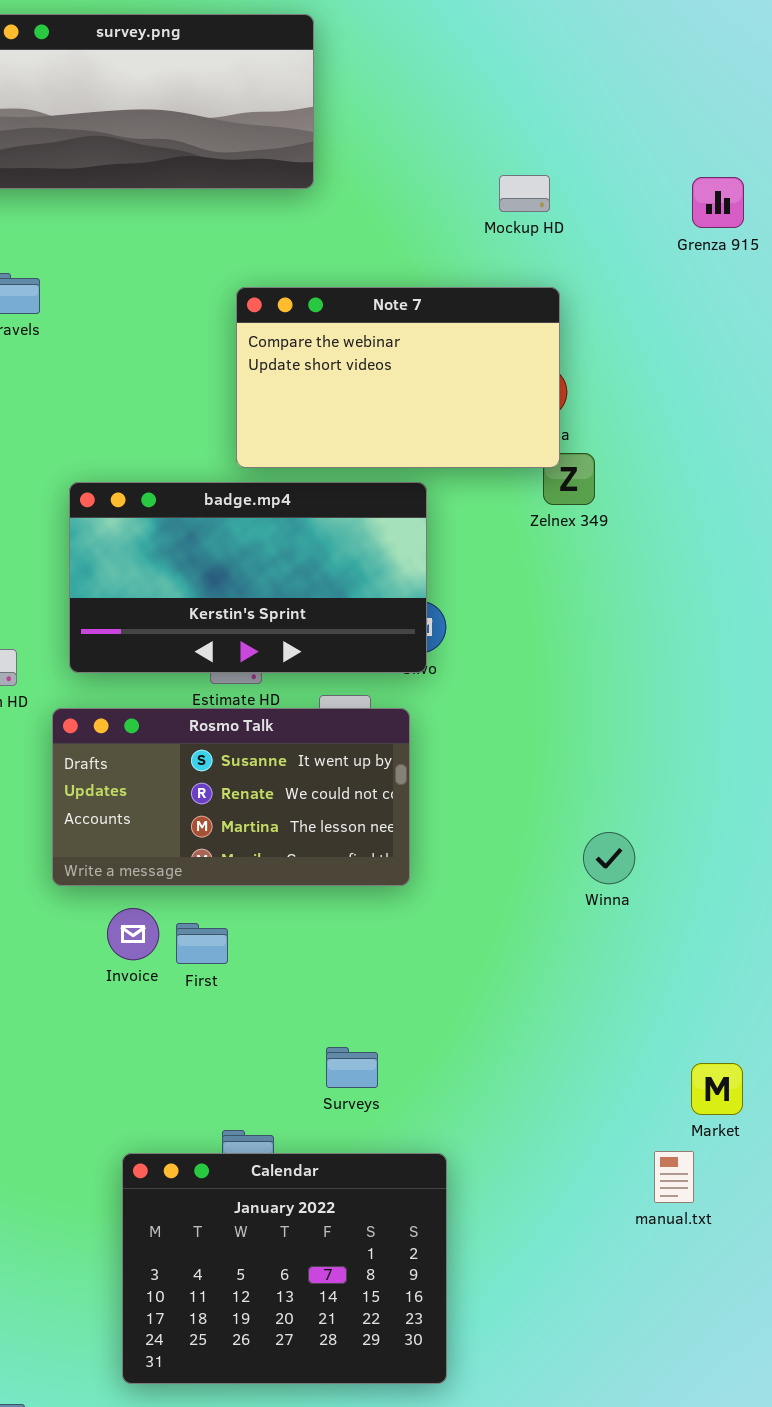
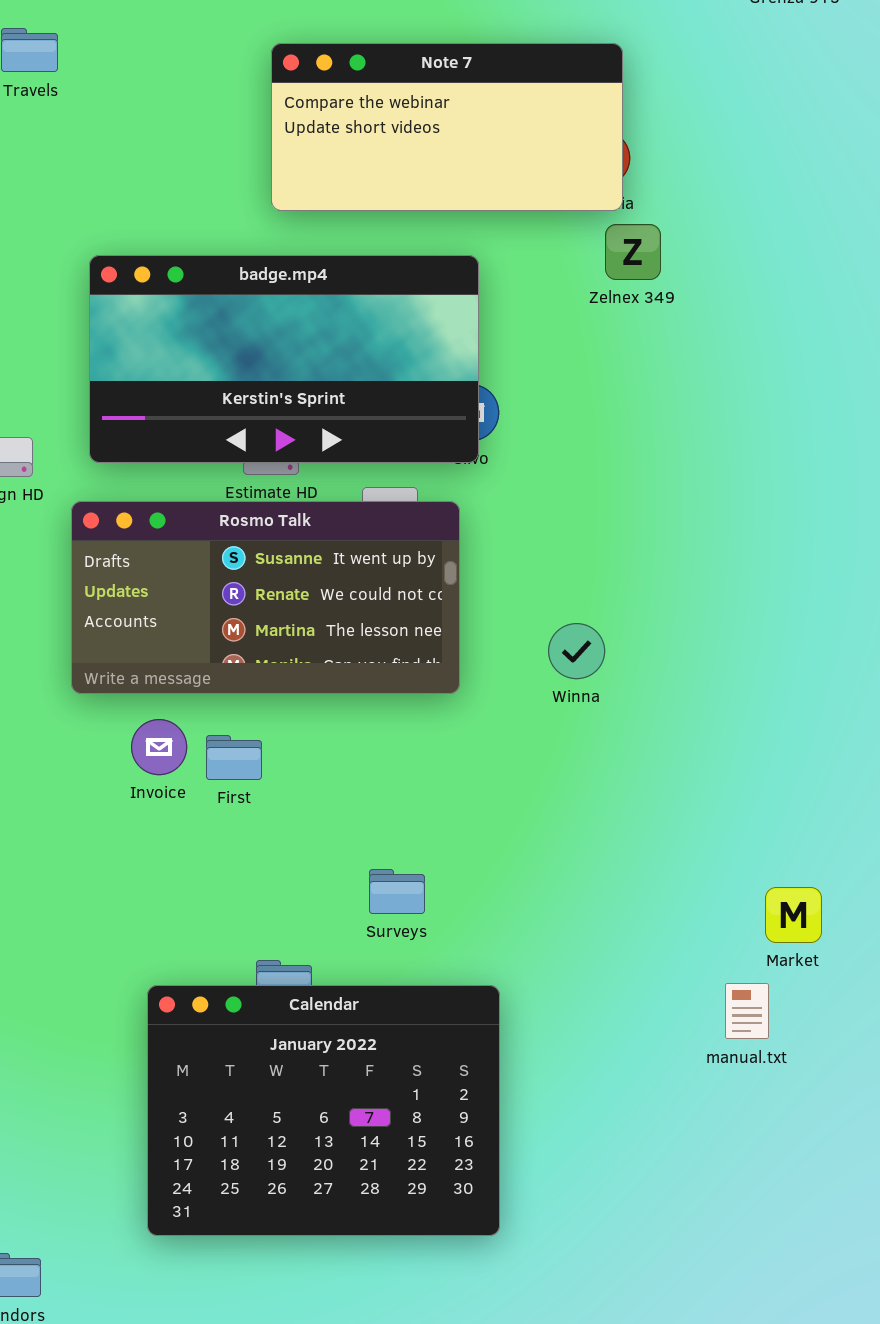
Note 7: [236,287,560,468] -> [271,43,623,211], resized
Winna: [583,832,635,884] -> [548,623,605,679], moved

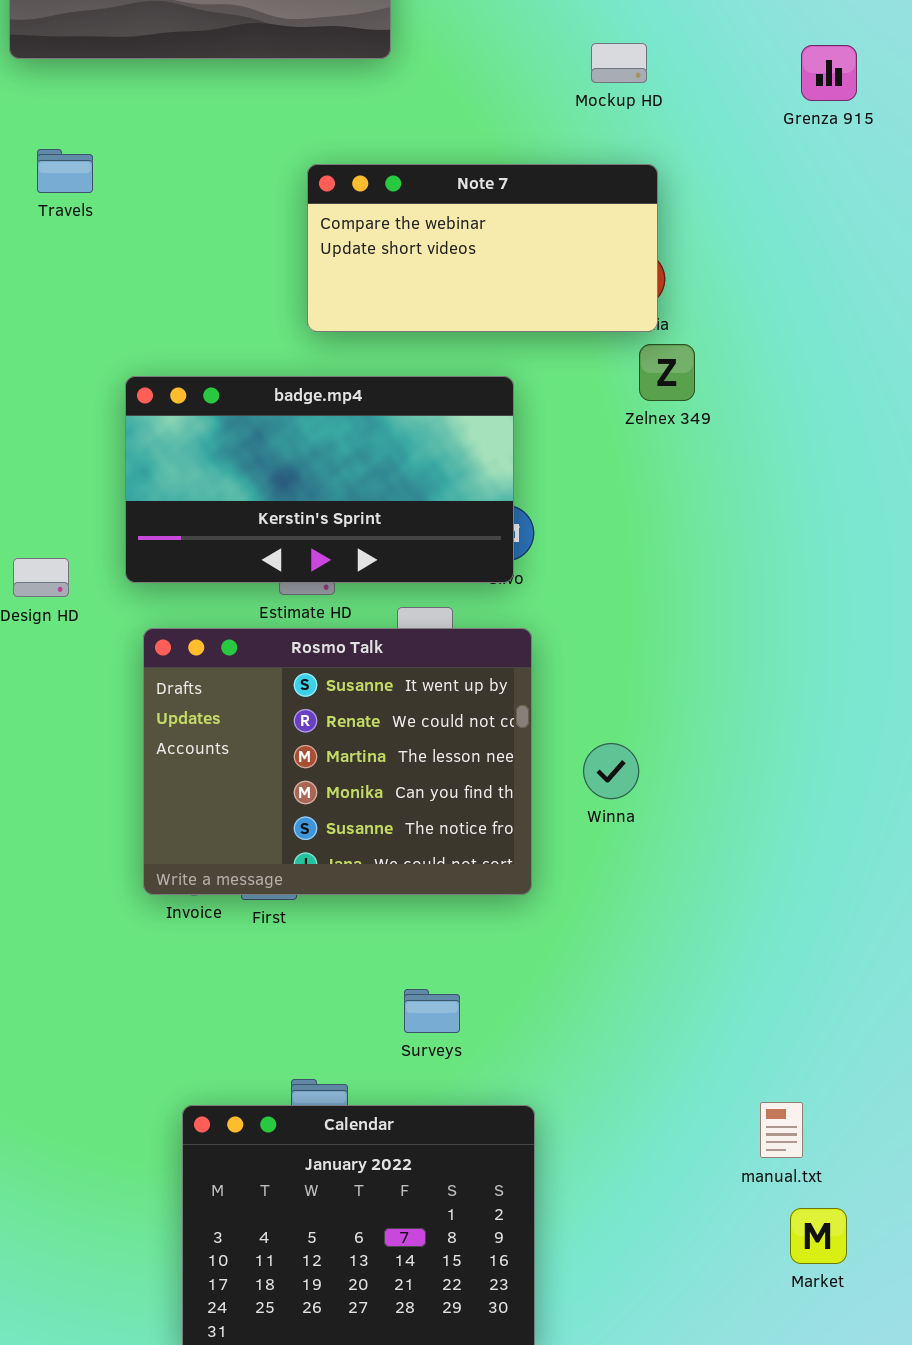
Rosmo Talk: [71,501,460,694] -> [143,628,532,895], moved, resized
Market: [765,887,822,943] -> [790,1208,847,1264], moved

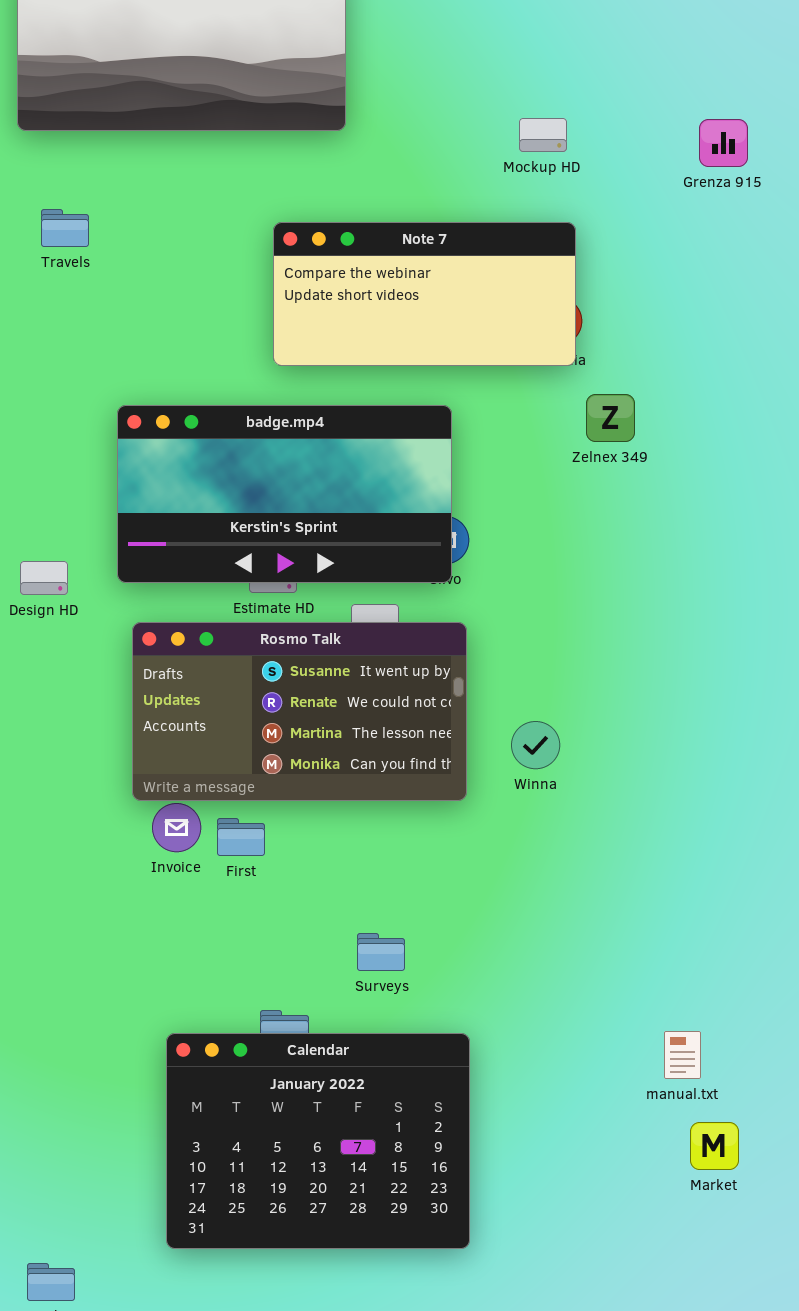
Zelnex 349: [639,344,695,401] -> [586,394,635,442], moved
Rosmo Talk: [143,628,532,895] -> [132,622,467,801], resized

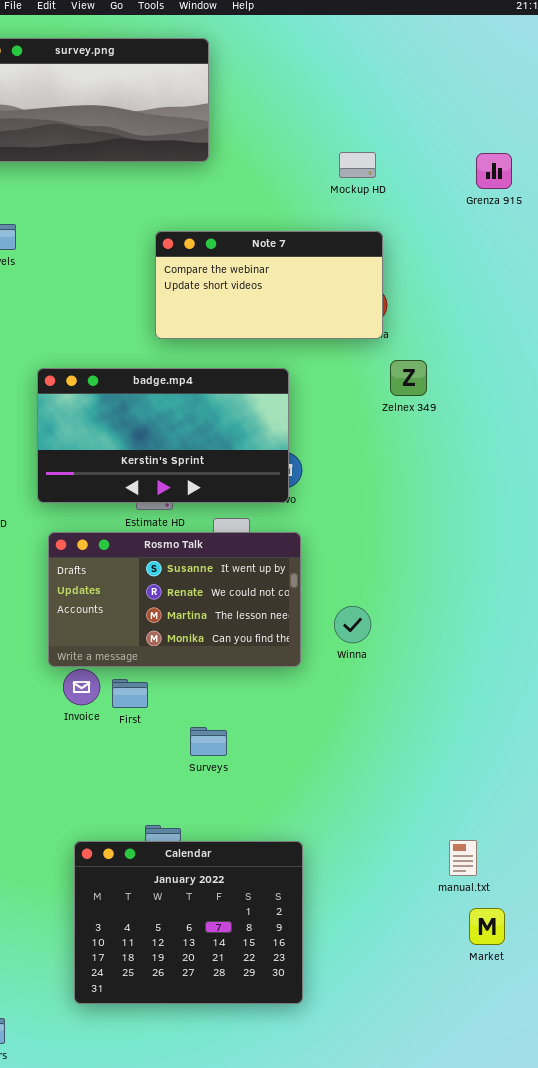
Surveys: [357,933,405,971] -> [190,727,227,756], moved

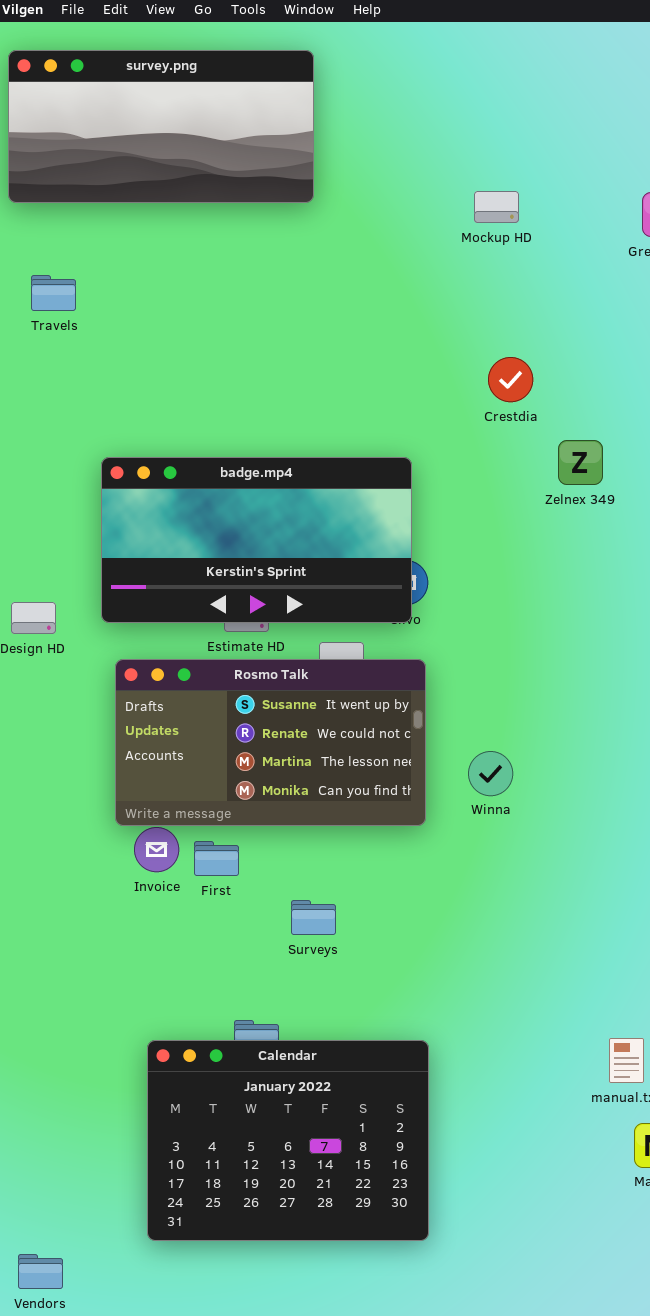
Note 7: [155,231,383,339] -> none, closed
Zelnex 349: [390,360,427,396] -> [558,440,603,485], moved

